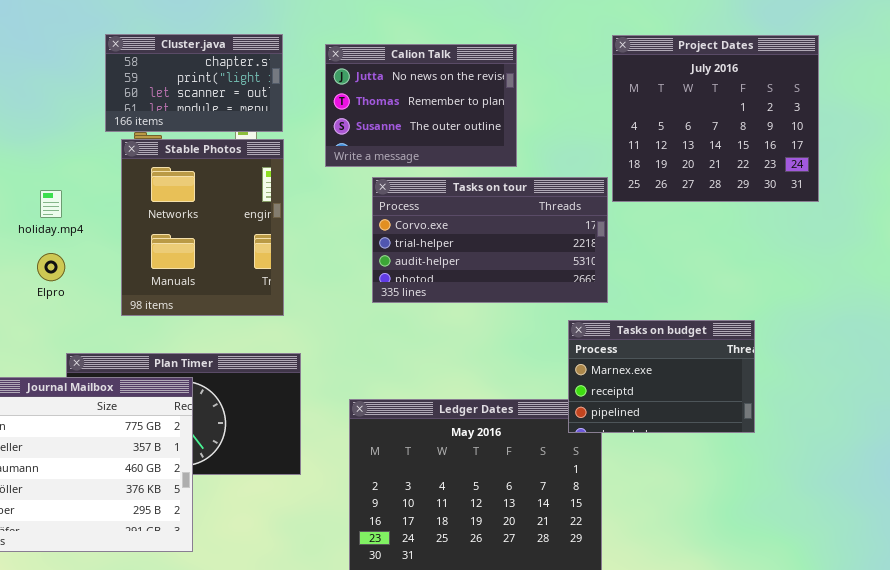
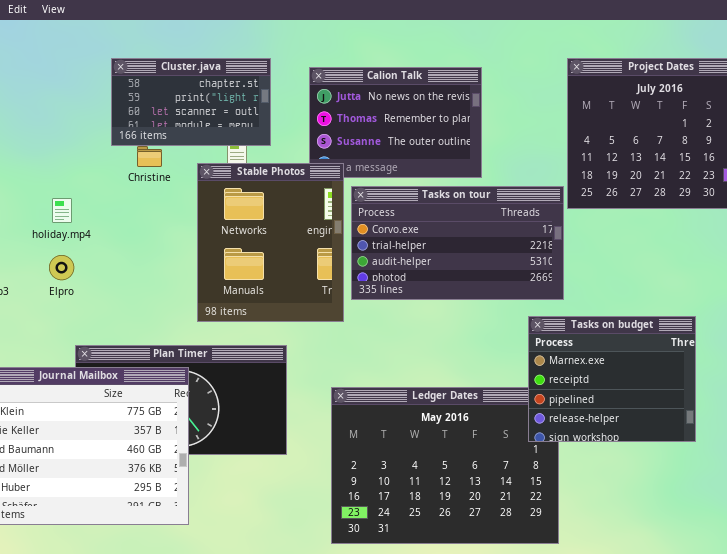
Stable Photos: [121,139,284,316] -> [197,163,344,322], moved
Tasks on budget: [568,320,755,433] -> [528,316,696,442], resized

